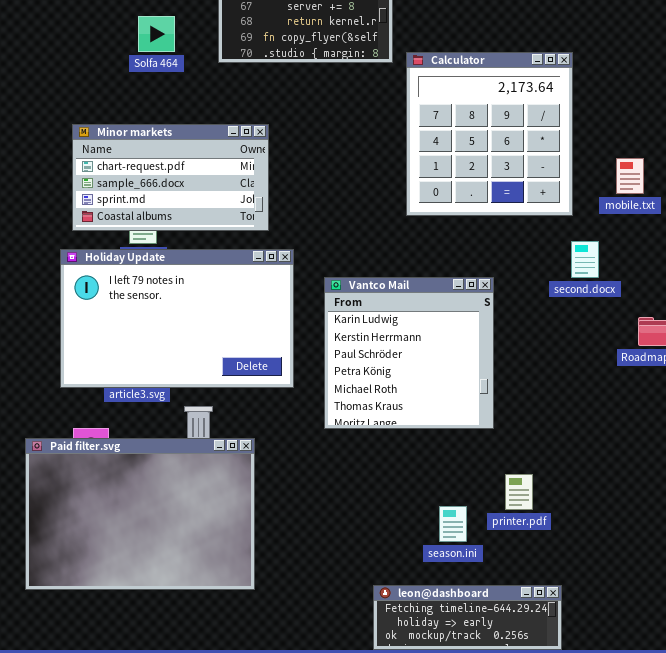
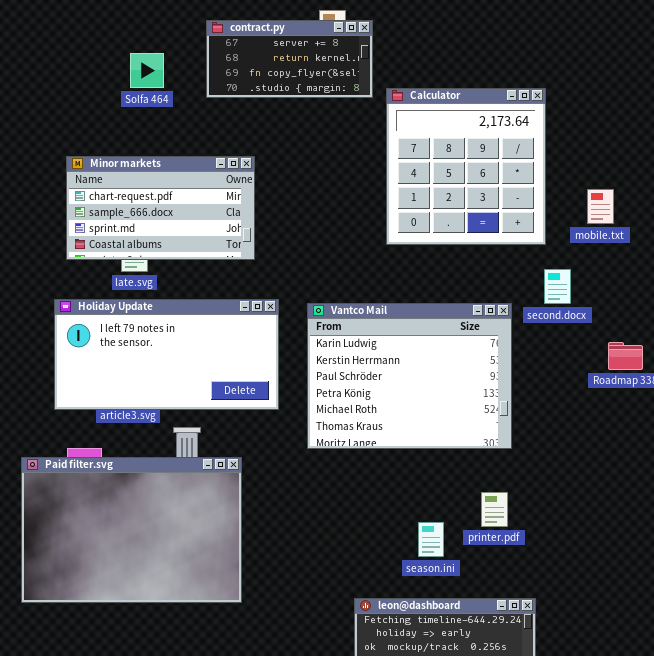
Holiday Update: [60,249,294,388] -> [54,299,279,410], resized
Vantco Mail: [324,277,494,429] -> [307,303,512,449], resized

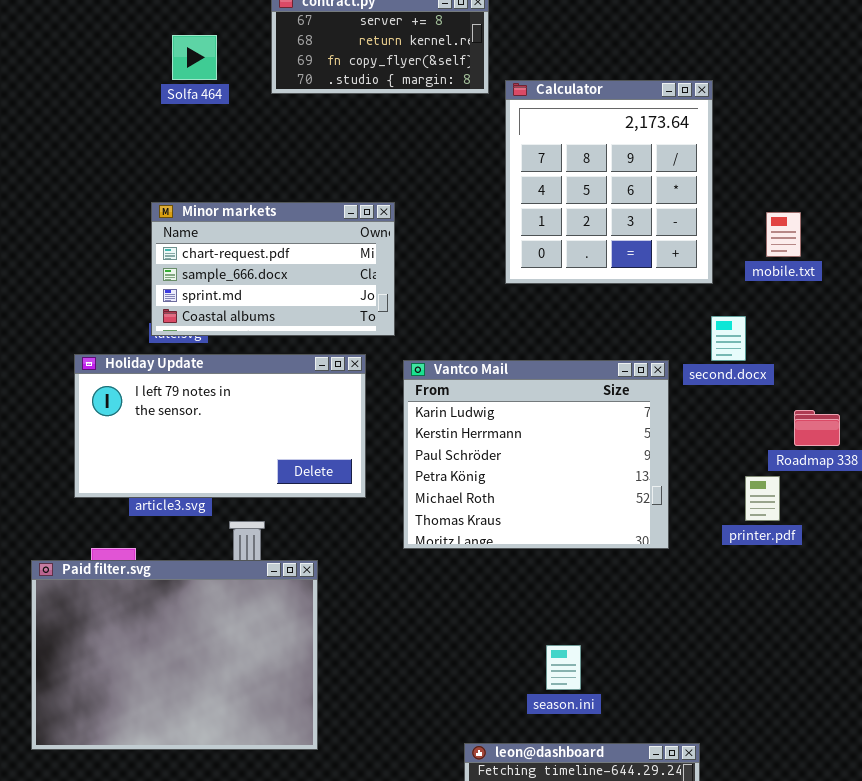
Minor markets: [66,156,255,260] -> [151,202,395,336], moved
printer.pdf: [481,492,508,527] -> [745,476,780,521], moved

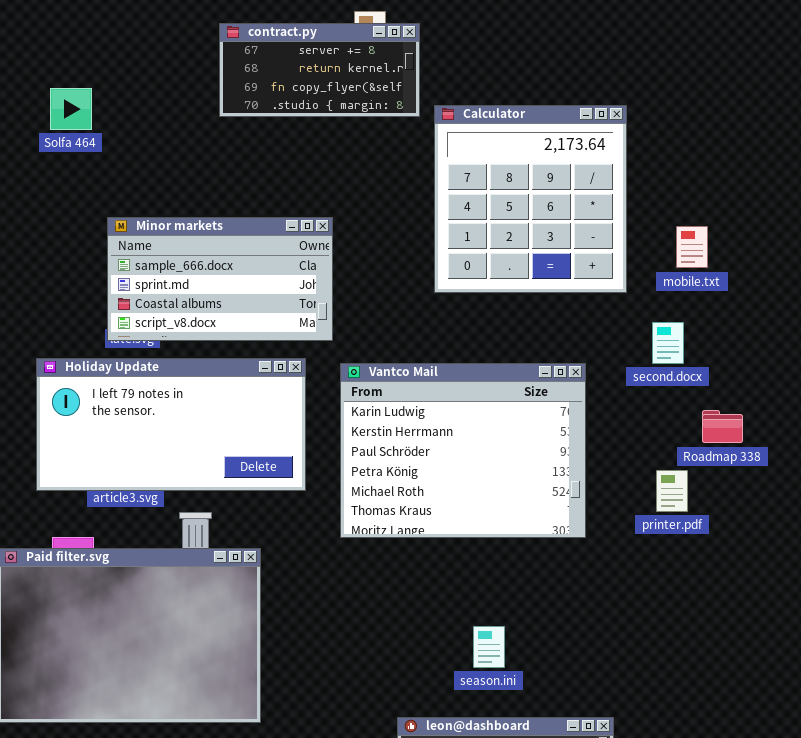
Solfa 464: [172,35,217,80] -> [50,88,92,130], moved
Minor markets: [151,202,395,336] -> [107,217,333,341], scrolled down 1 row
second.docx: [711,316,746,361] -> [652,322,684,364], moved

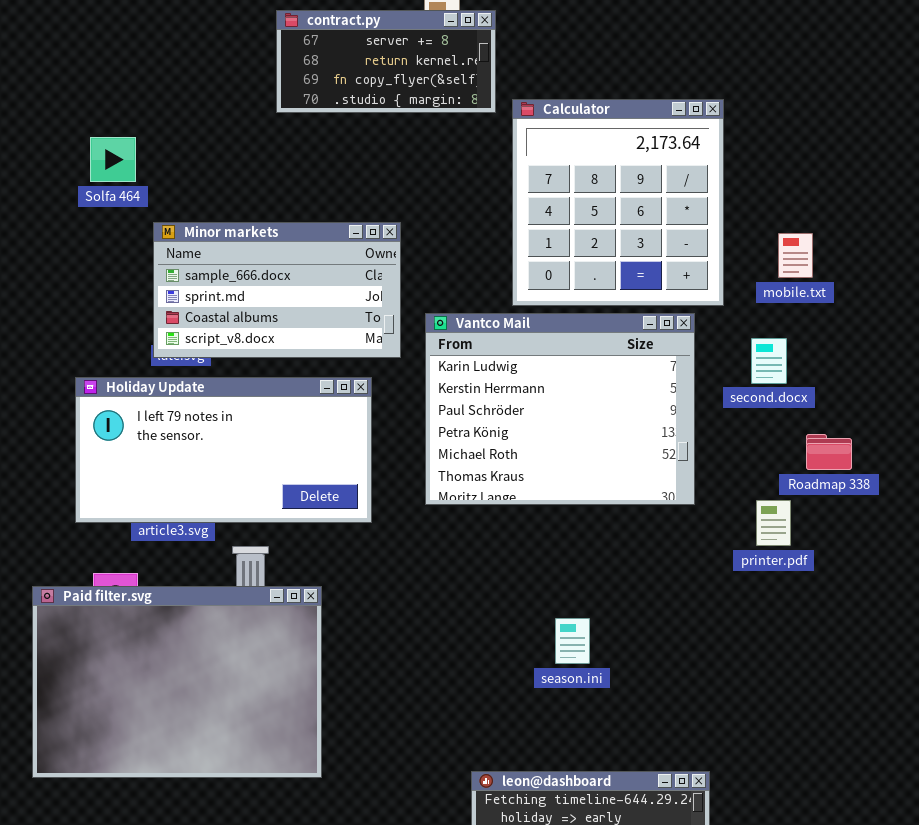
Solfa 464: [50,88,92,130] -> [90,137,136,182], moved
Vantco Mail: [340,363,586,538] -> [425,313,695,505], moved
season.ini: [473,626,505,668] -> [555,618,590,664], moved

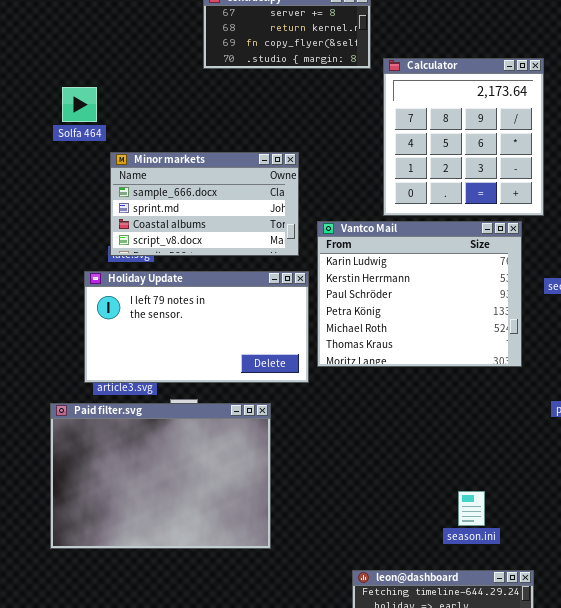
Holiday Update: [75,377,372,523] -> [84,271,309,383], moved
Paid filter.svg: [32,586,322,778] -> [50,403,271,549], moved
season.ini: [555,618,590,664] -> [458,491,485,526], moved

